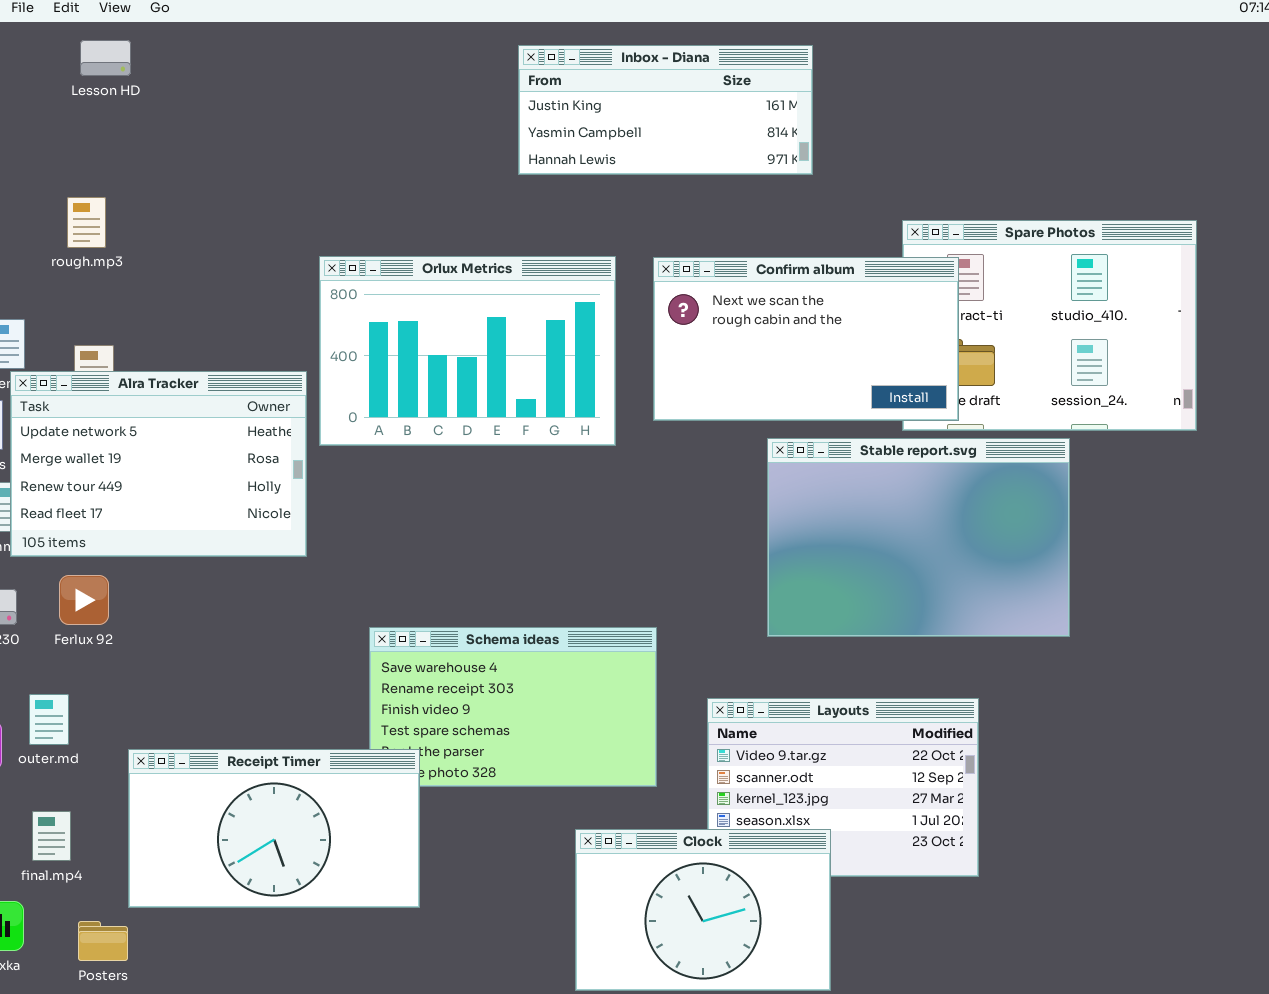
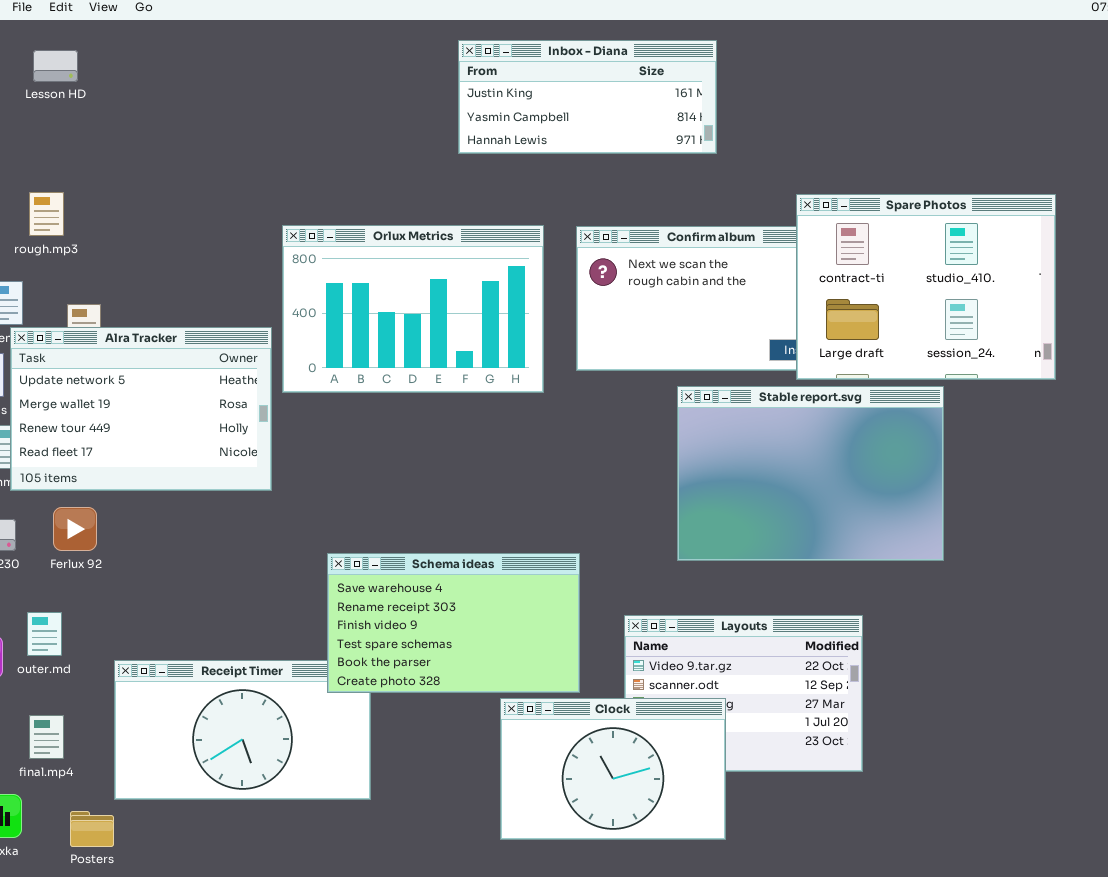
Lesson HD: [80,40,131,76] -> [33,50,78,82], moved
rough.mp3: [67,197,106,248] -> [29,192,64,236], moved
Spare Photos: [902,220,1197,431] -> [796,194,1056,380], raised
Schema ideas: [369,627,657,787] -> [327,553,580,693], raised
Clock: [575,829,831,991] -> [500,698,726,840], moved

